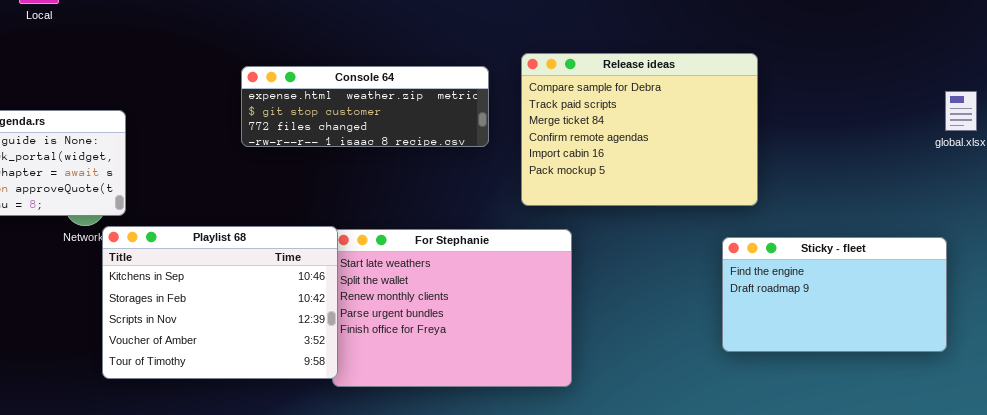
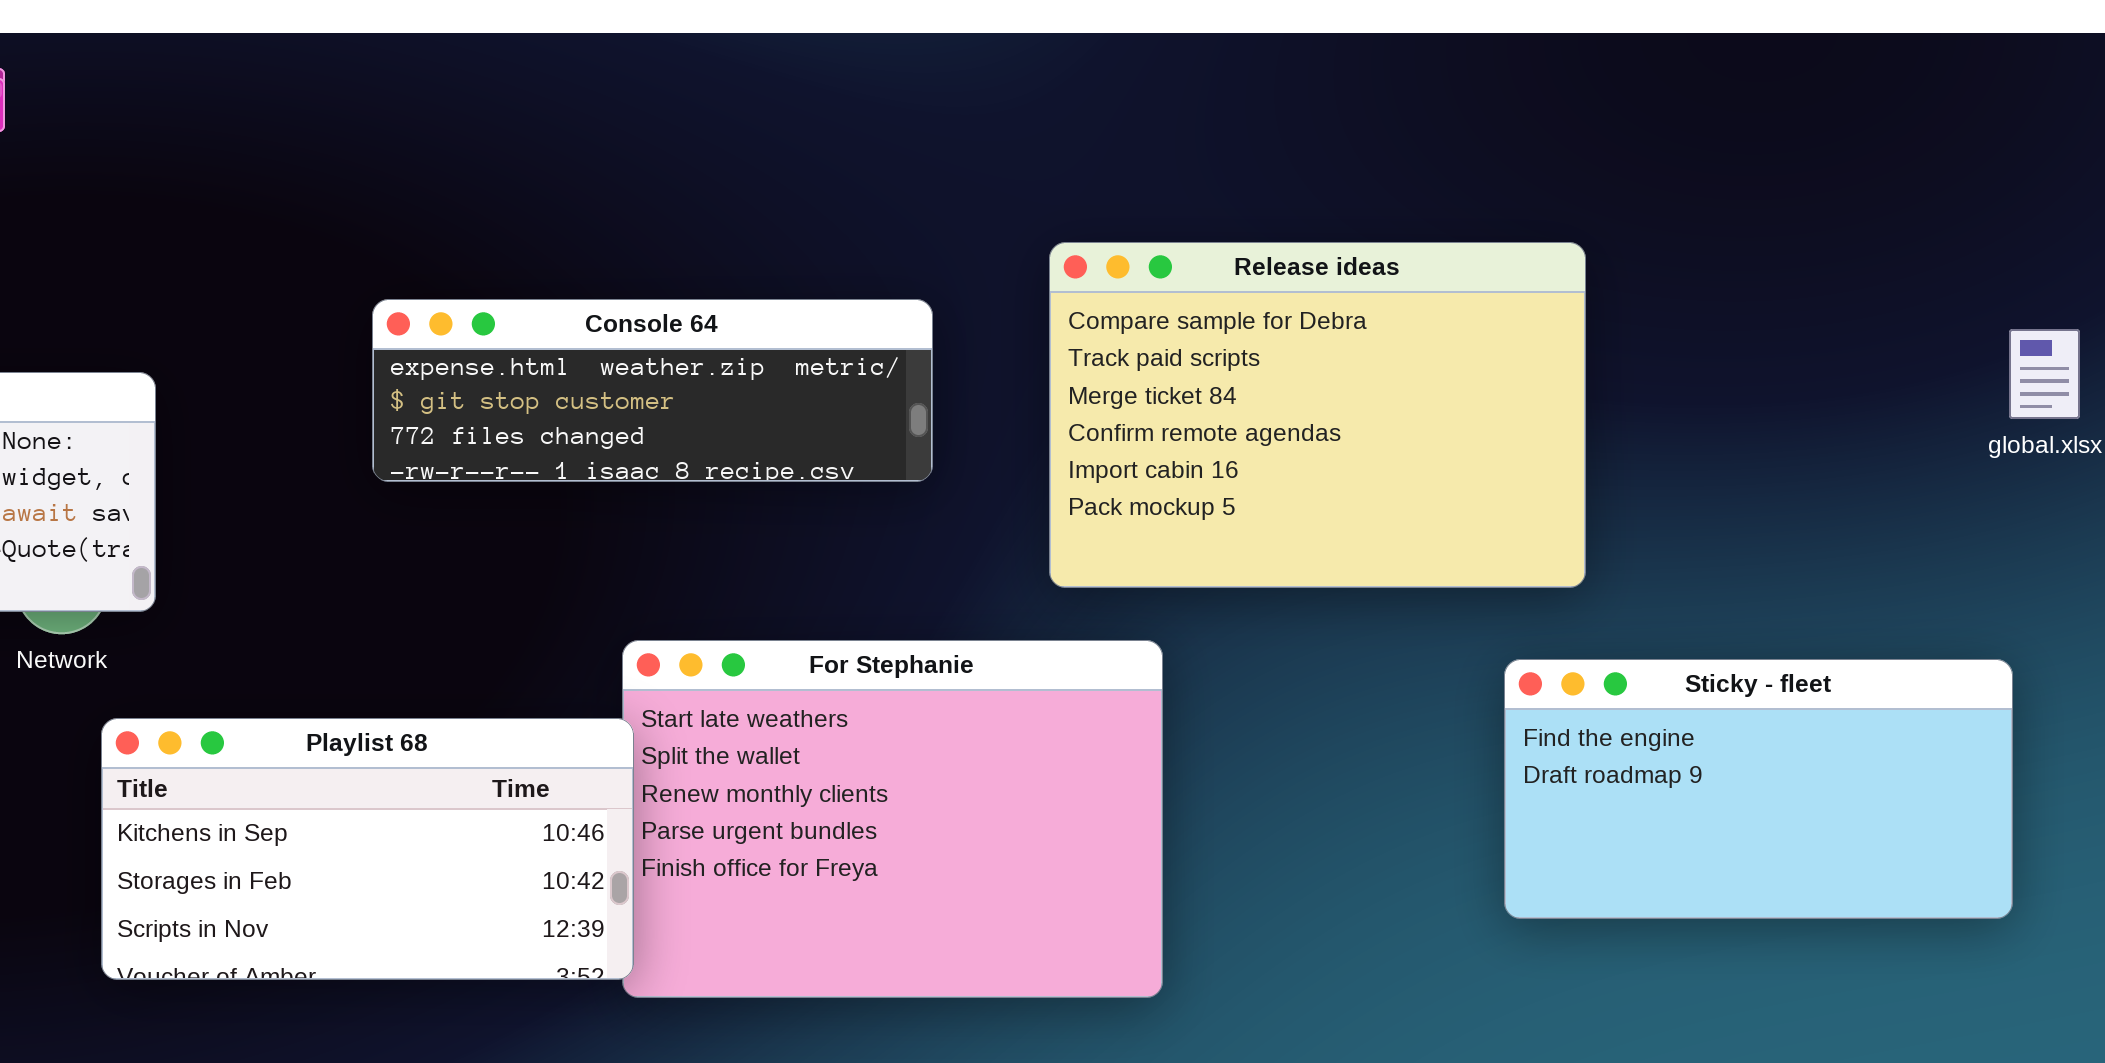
Console 64: [241,66,489,147] -> [372,299,933,482], moved
Playlist 68: [102,226,338,379] -> [101,718,634,980], resized

